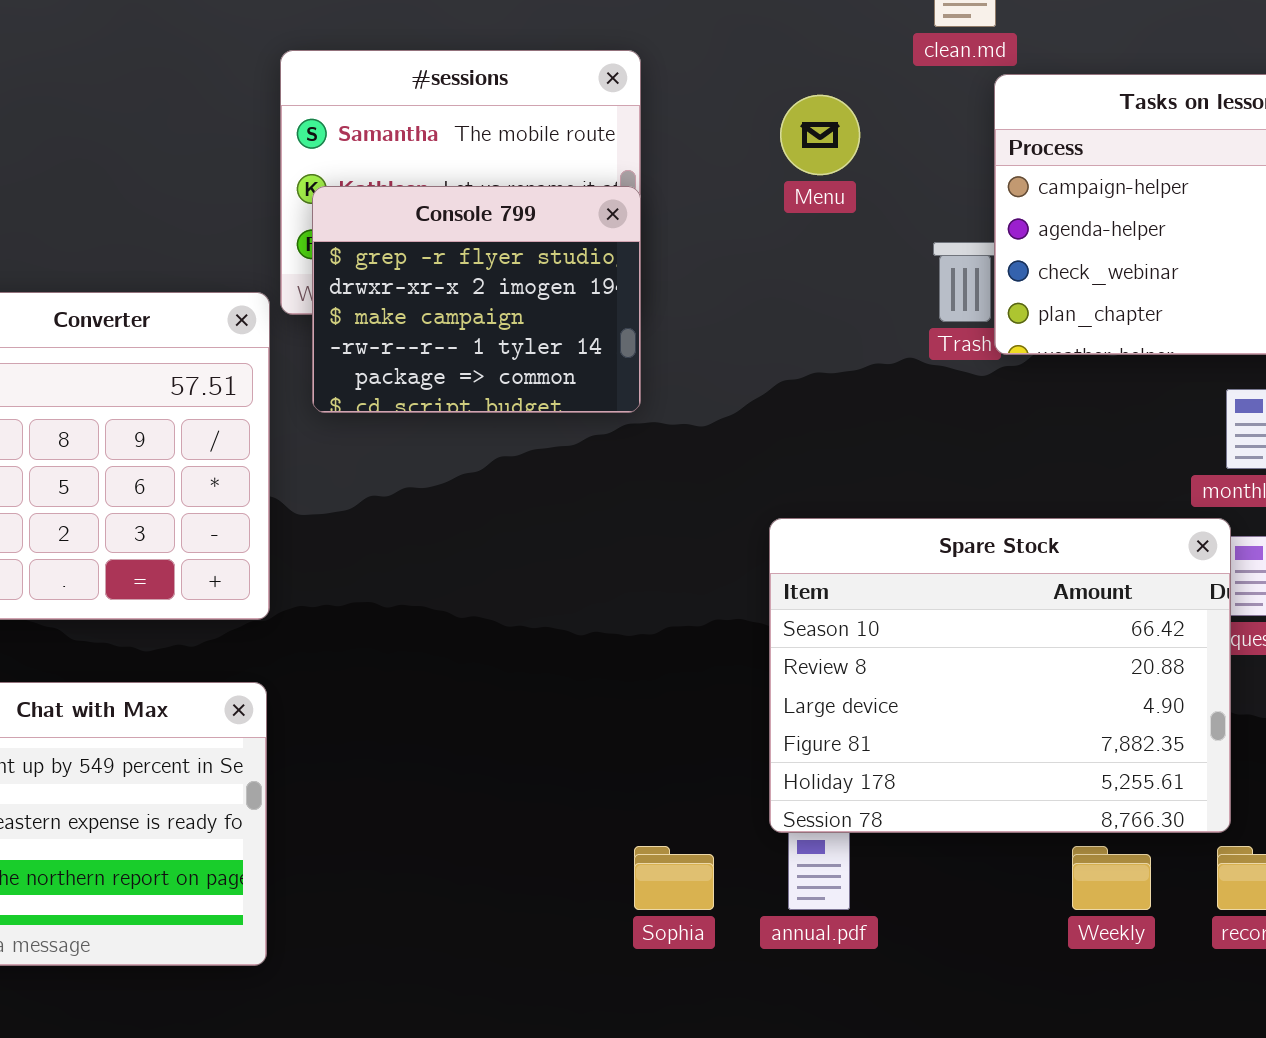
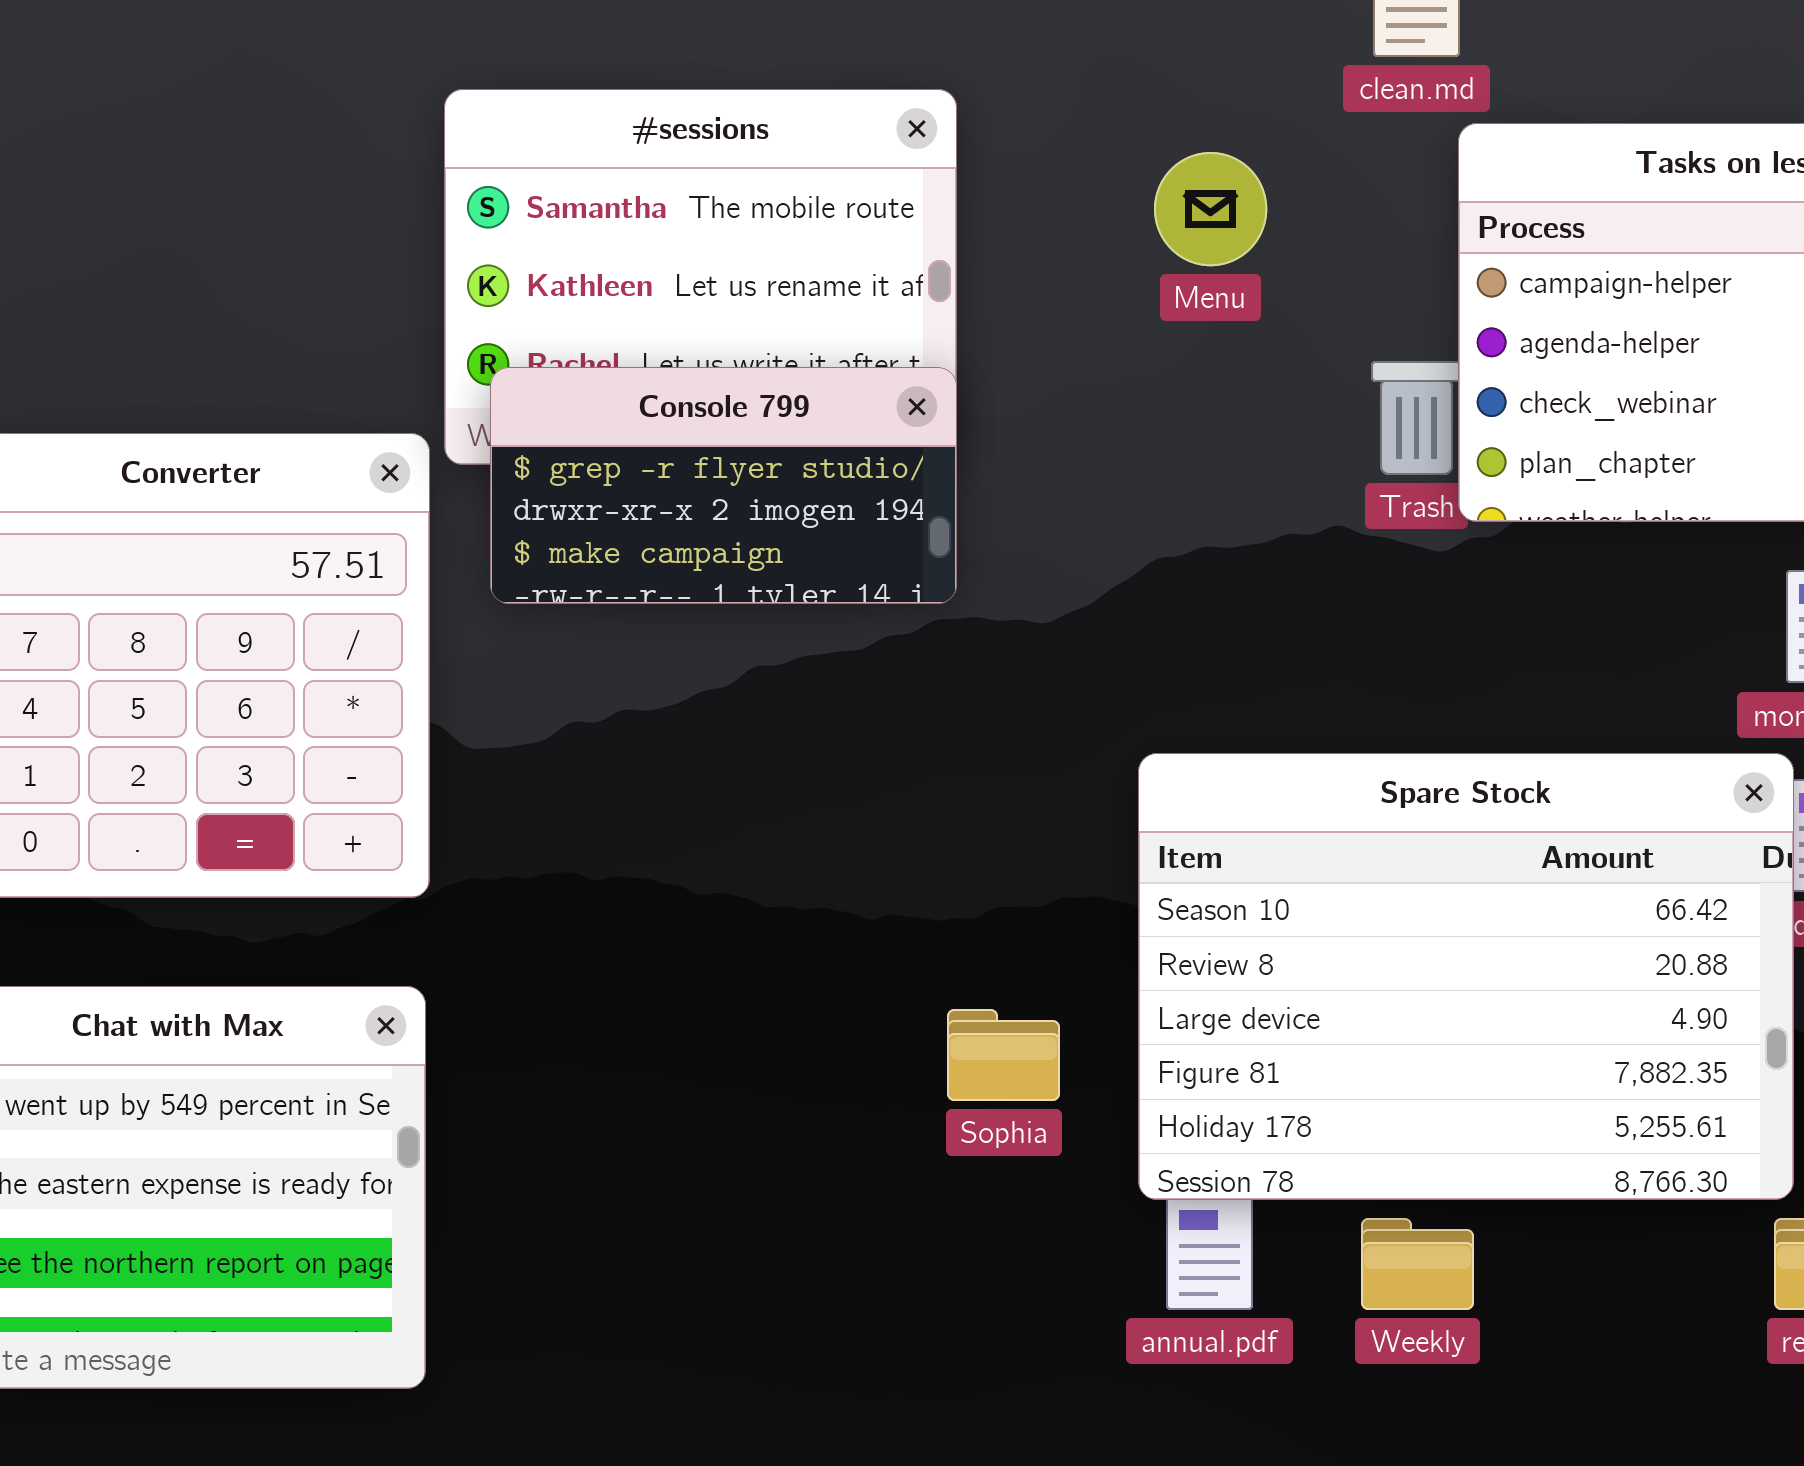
Console 799: [312,186,641,413] -> [490,367,957,604], resized
Sophia: [634,846,714,910] -> [947,1009,1060,1101], moved
Weekly: [1072,846,1151,910] -> [1361,1218,1474,1310], moved

